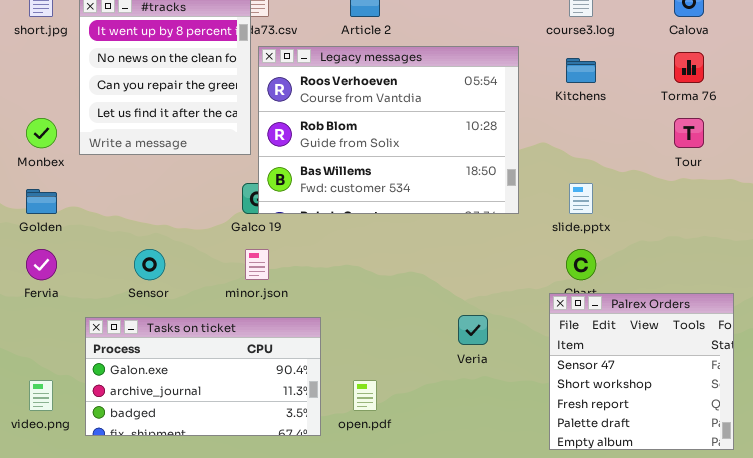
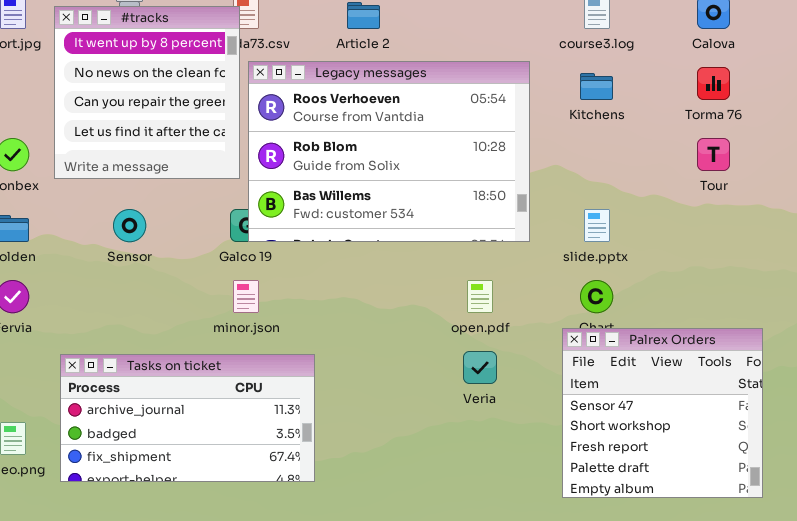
Sensor: [134,249,165,280] -> [113,209,146,242], moved
Tasks on ticket: [85,317,321,436] -> [60,354,315,482], scrolled down 1 row
open.pdf: [353,380,377,411] -> [467,280,493,313], moved

